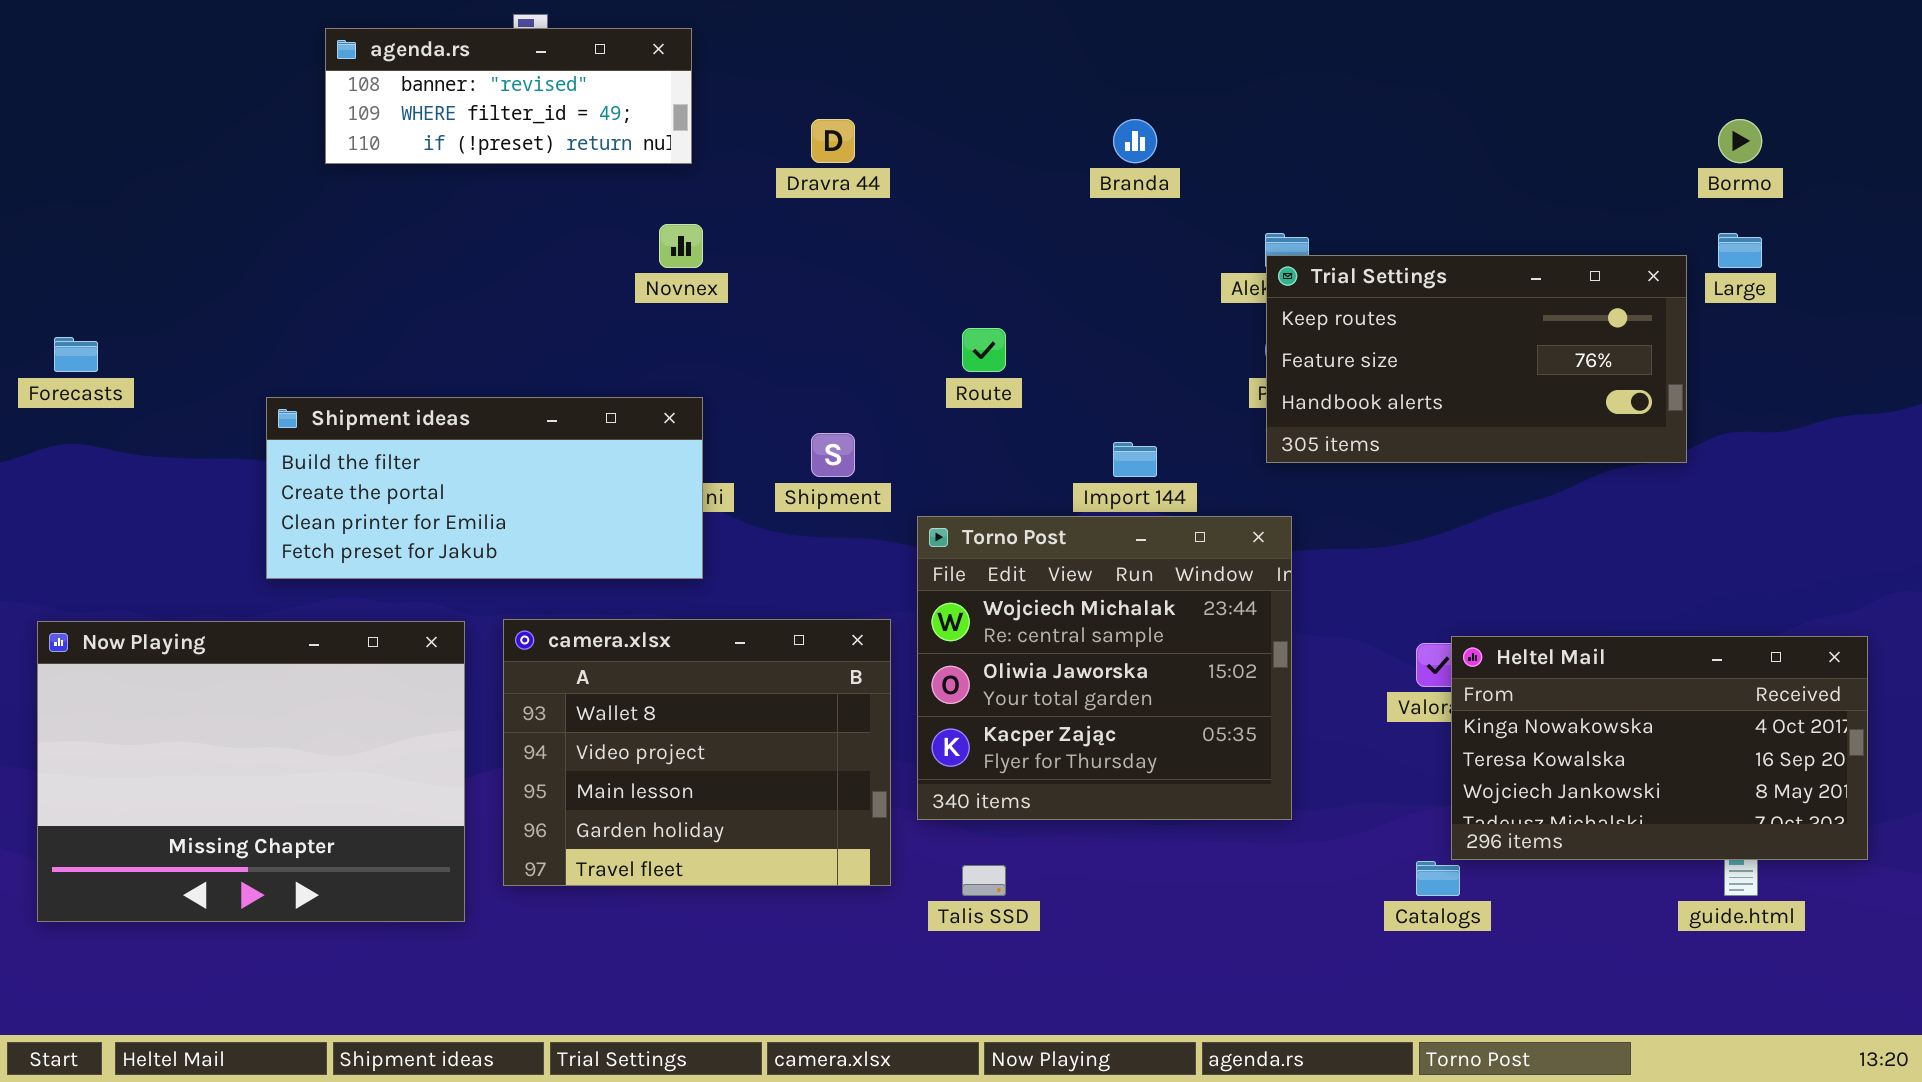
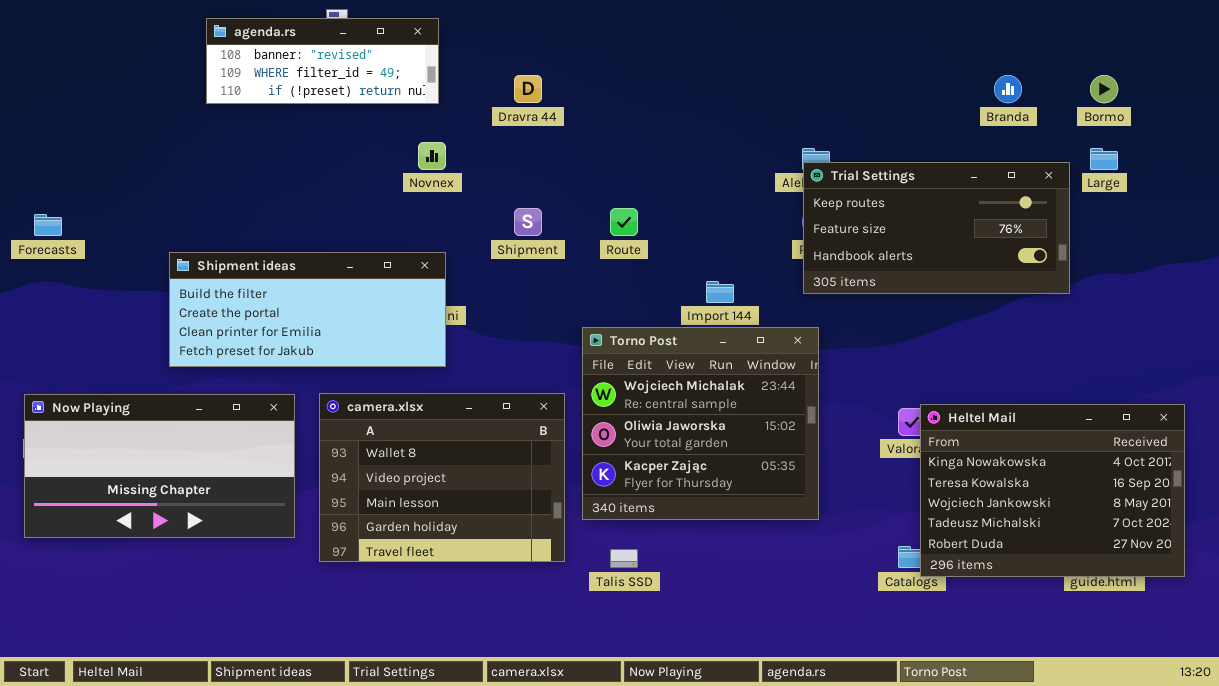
Branda: [1113,119,1157,163] -> [994,75,1022,103], moved
Shipment: [811,433,855,477] -> [514,208,542,236], moved
Now Playing: [37,621,465,922] -> [24,394,295,538], resized
Heltel Mail: [1451,636,1868,860] -> [920,404,1185,577], resized

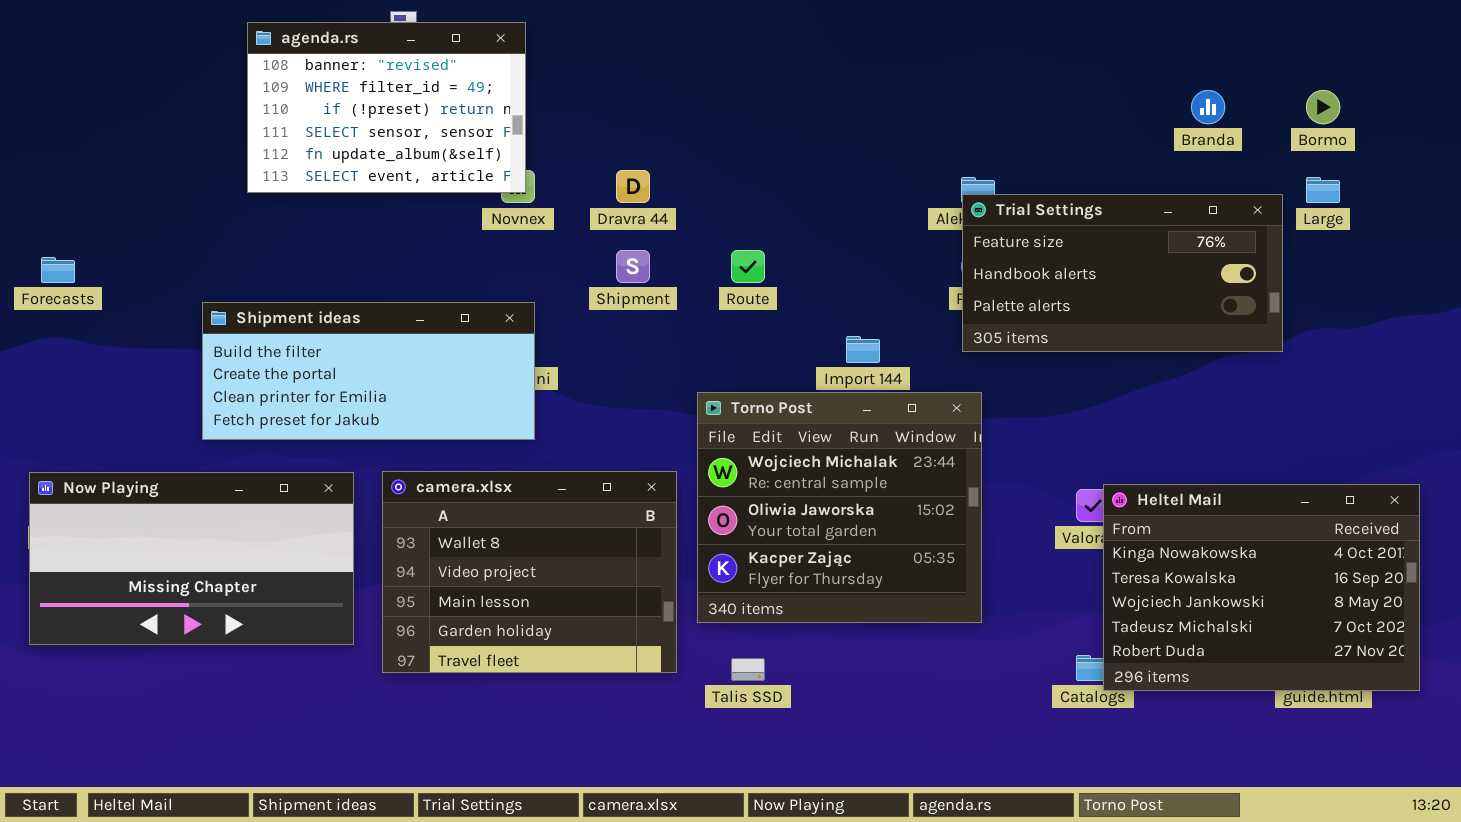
agenda.rs: [206,18,439,104] -> [247,22,526,193], resized
Dravra 44: [514,75,542,103] -> [616,170,650,203], moved
Trial Settings: [803,162,1070,294] -> [962,194,1283,352], scrolled down 1 row

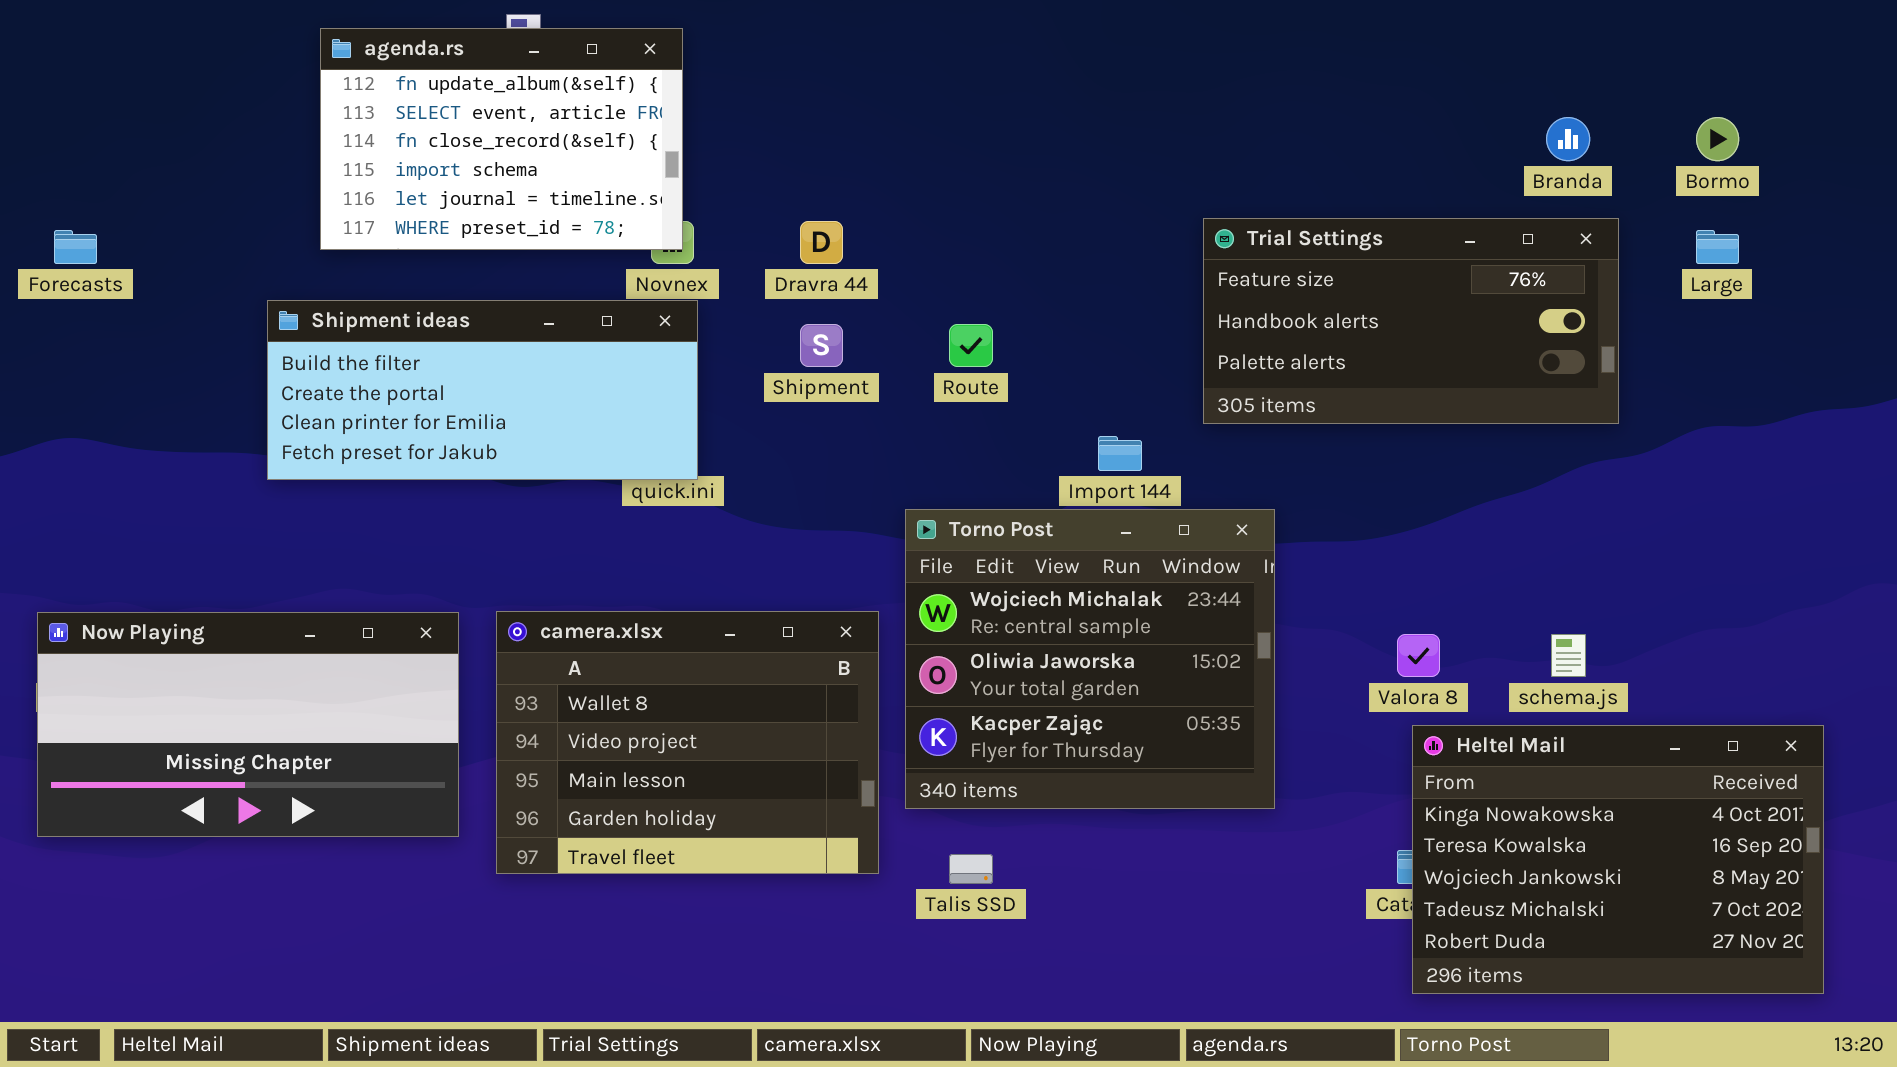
agenda.rs: [247,22,526,193] -> [320,28,683,250], scrolled down 4 rows
Trial Settings: [962,194,1283,352] -> [1203,218,1619,424], moved
Forecasts: [41,257,75,283] -> [54,230,97,264], moved
Shipment ideas: [202,302,535,440] -> [267,300,698,480], moved
Heltel Mail: [1103,484,1420,691] -> [1412,725,1824,994], moved

